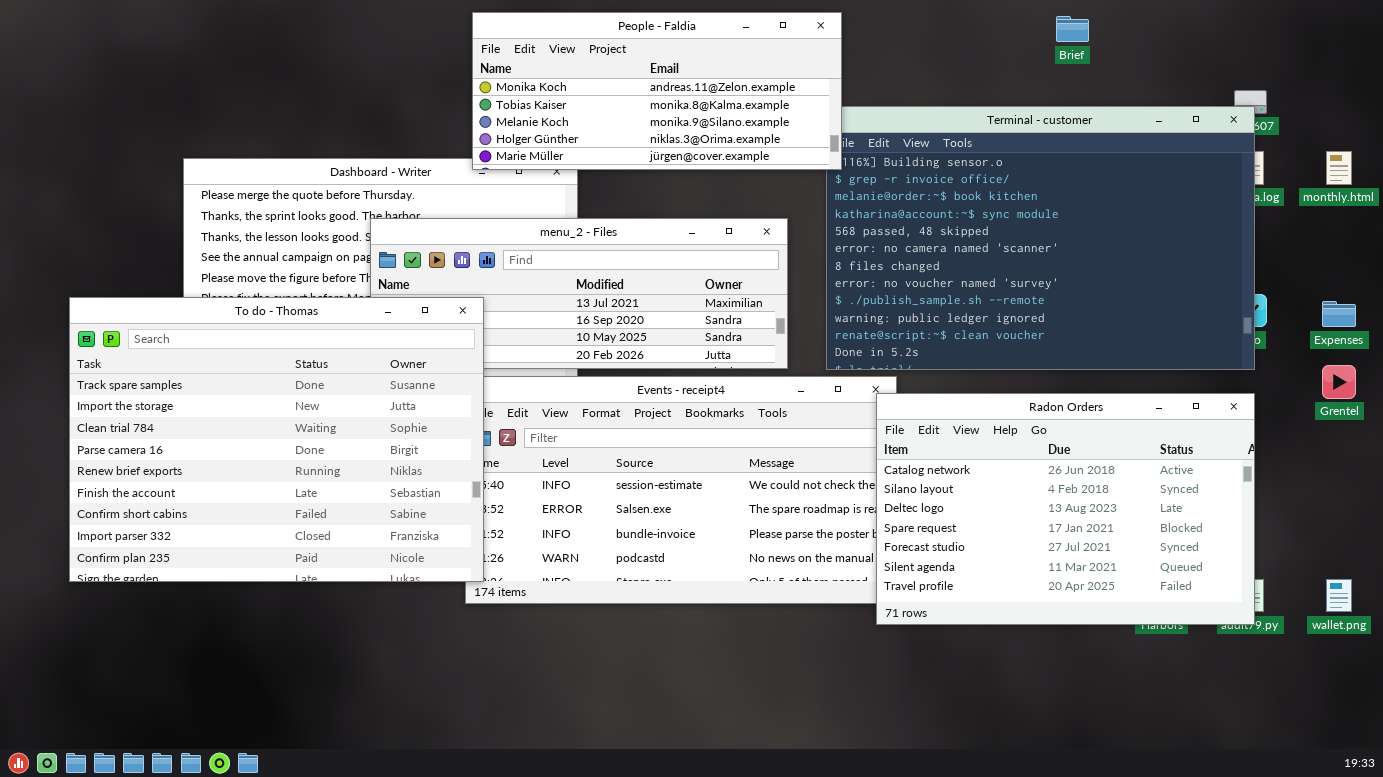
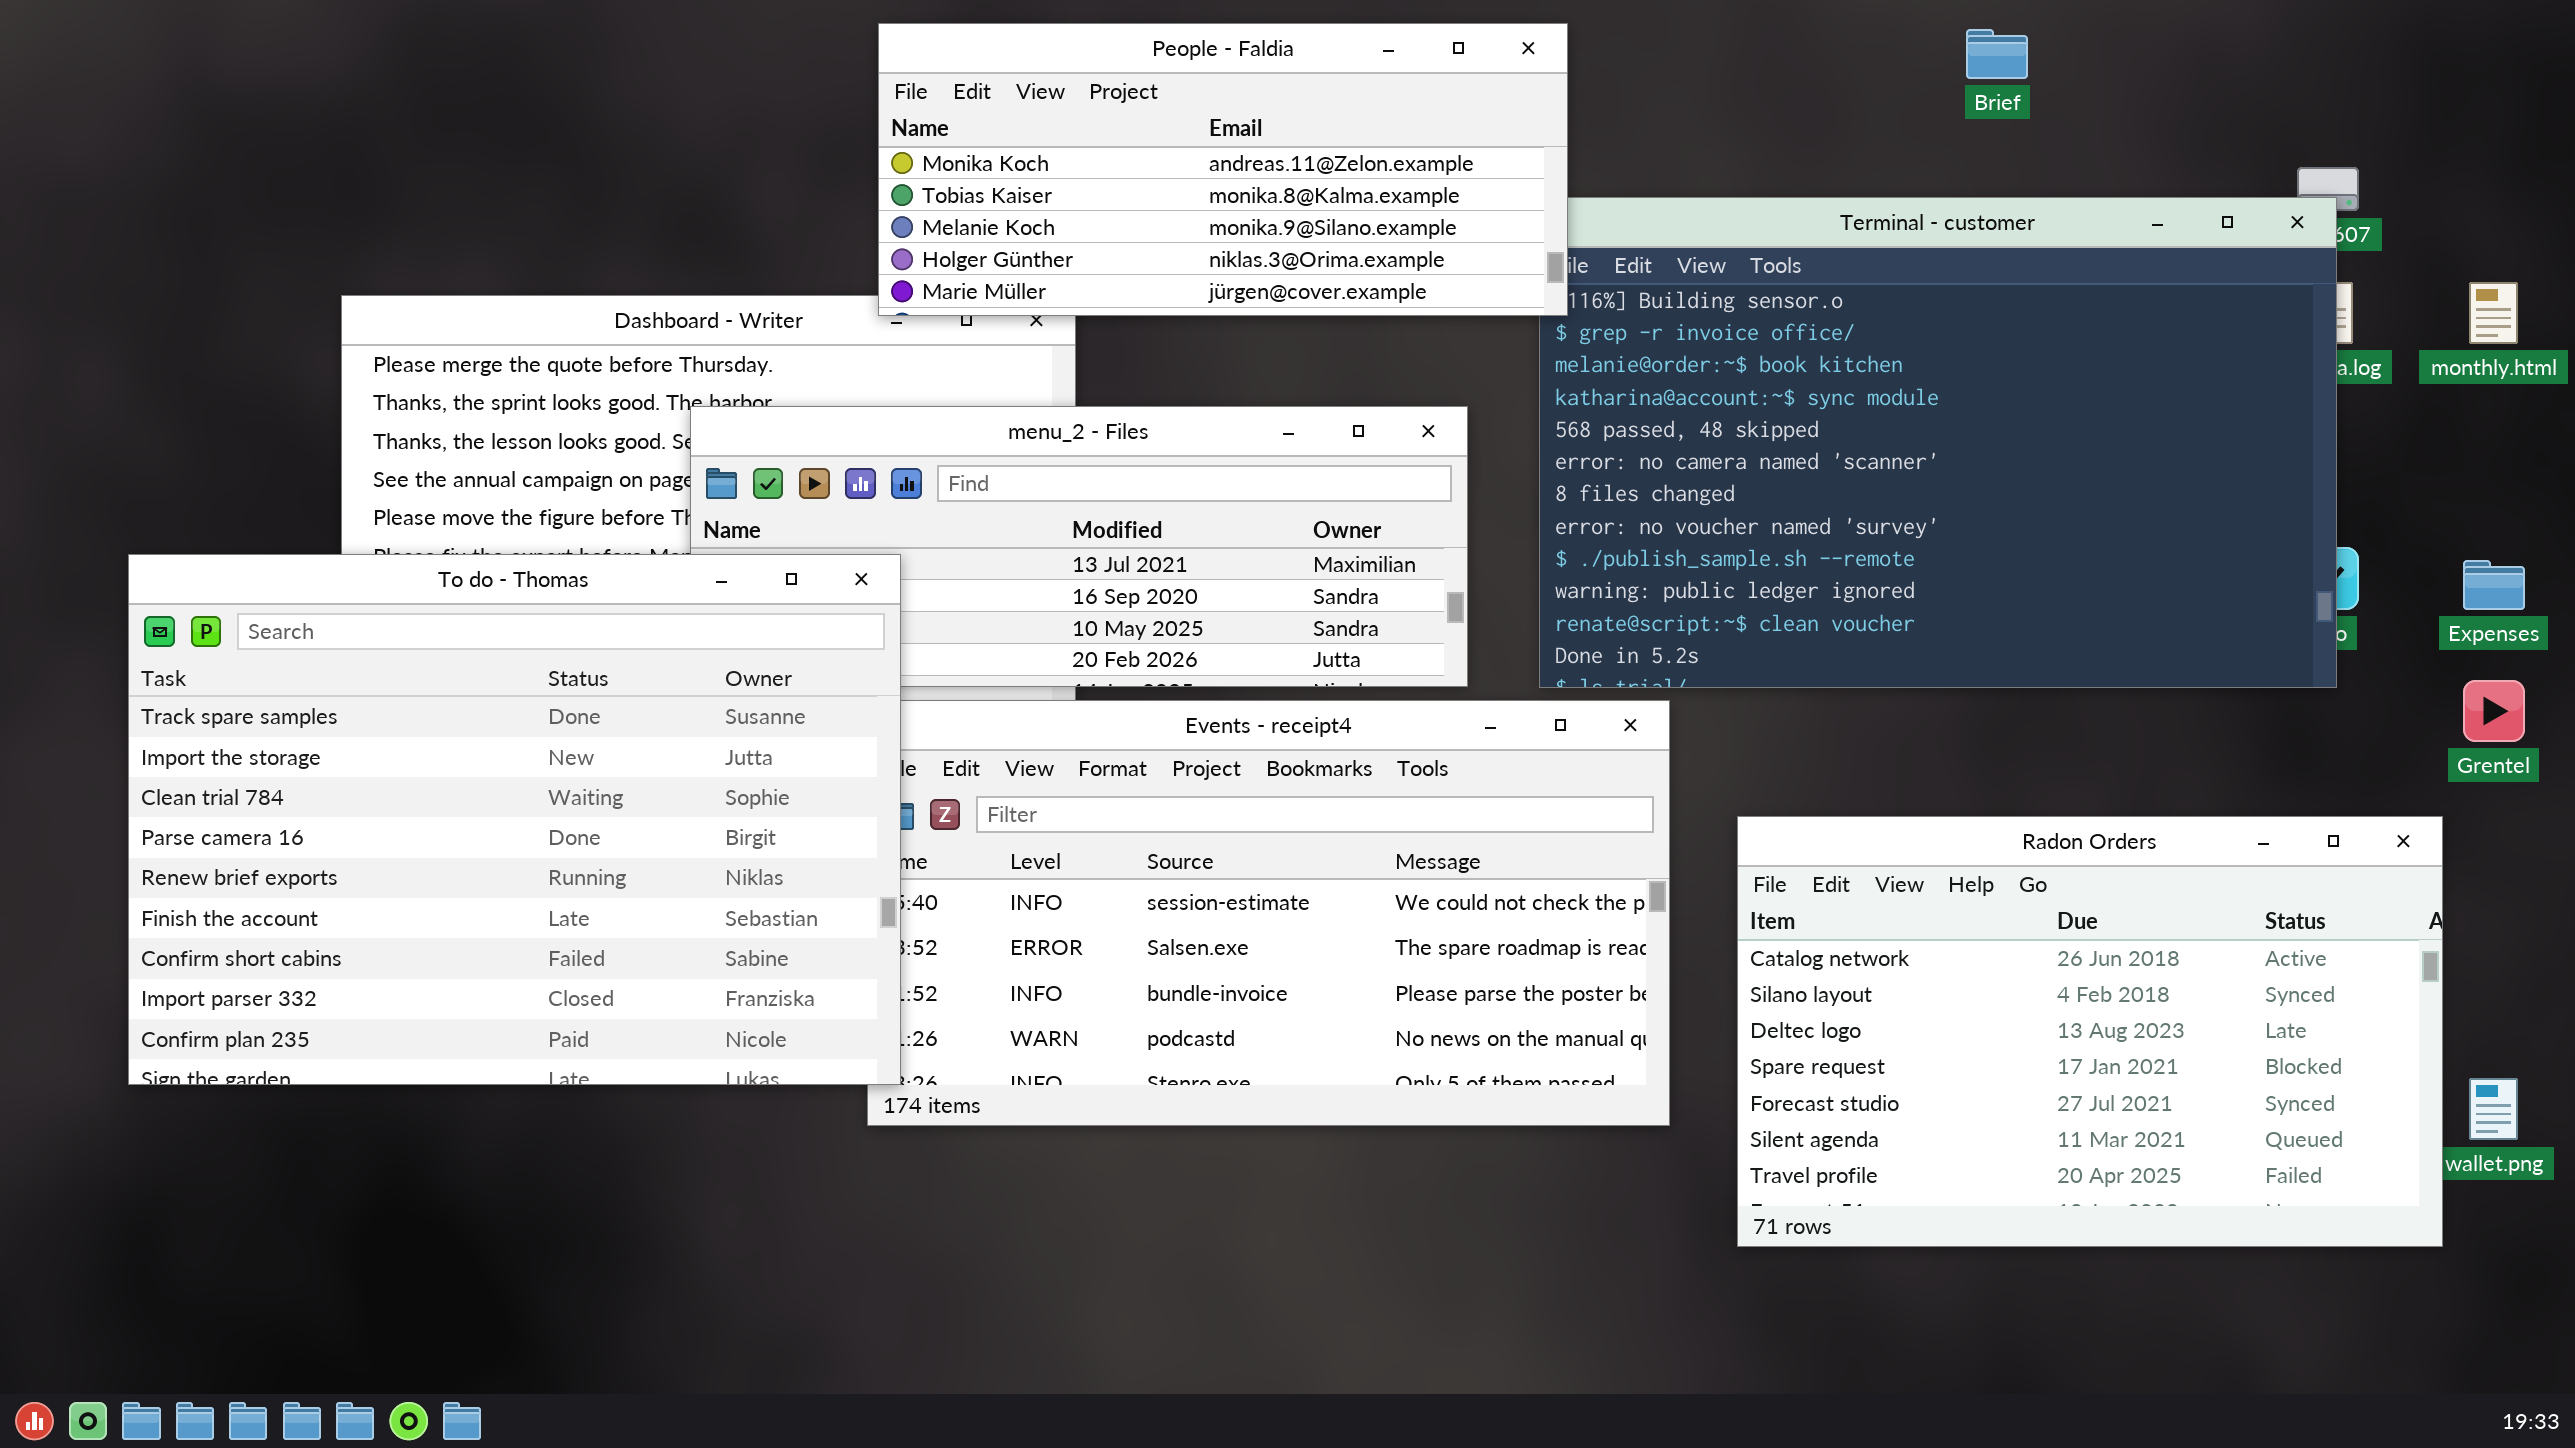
Radon Orders: [876,393,1255,625] -> [1737,816,2443,1247], moved

